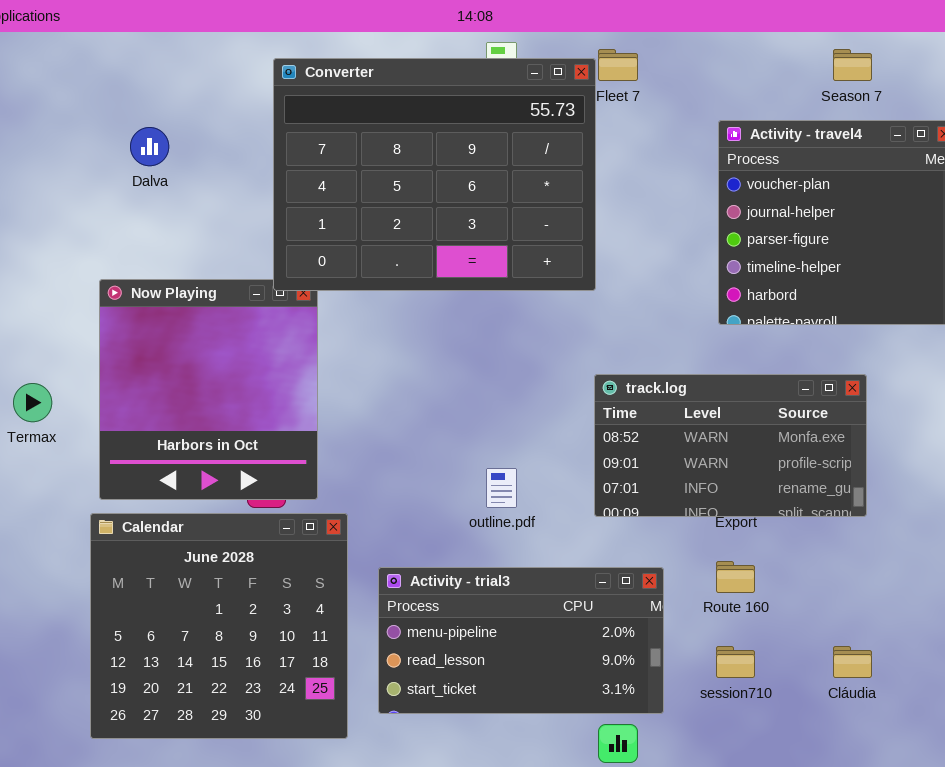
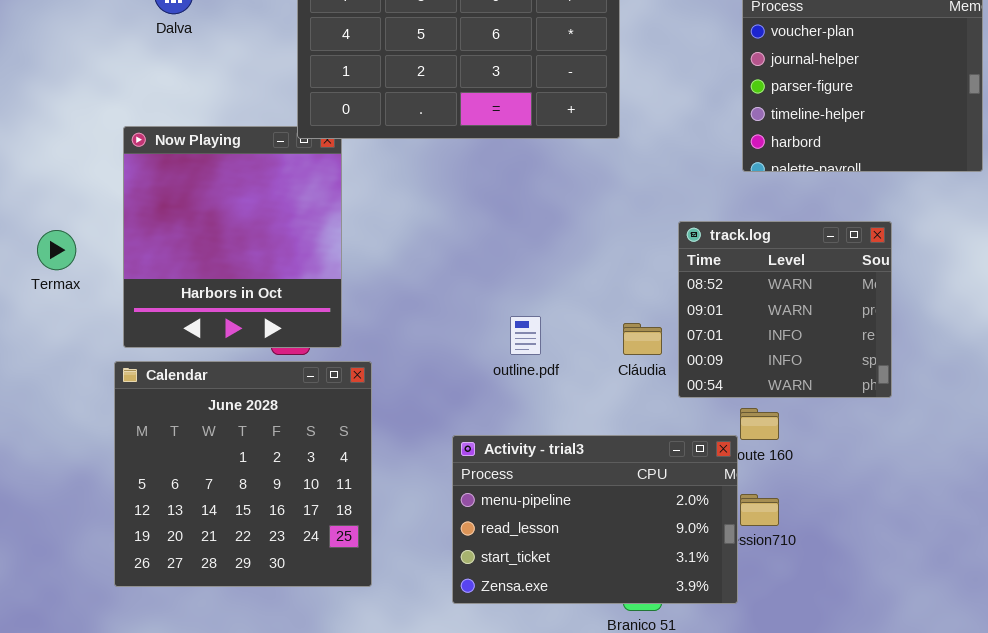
track.log: [594,374,867,517] -> [678,221,892,398], resized
Activity - trial3: [378,567,664,714] -> [452,435,738,604], moved, resized
Cláudia: [833,646,872,678] -> [623,323,662,355], moved

